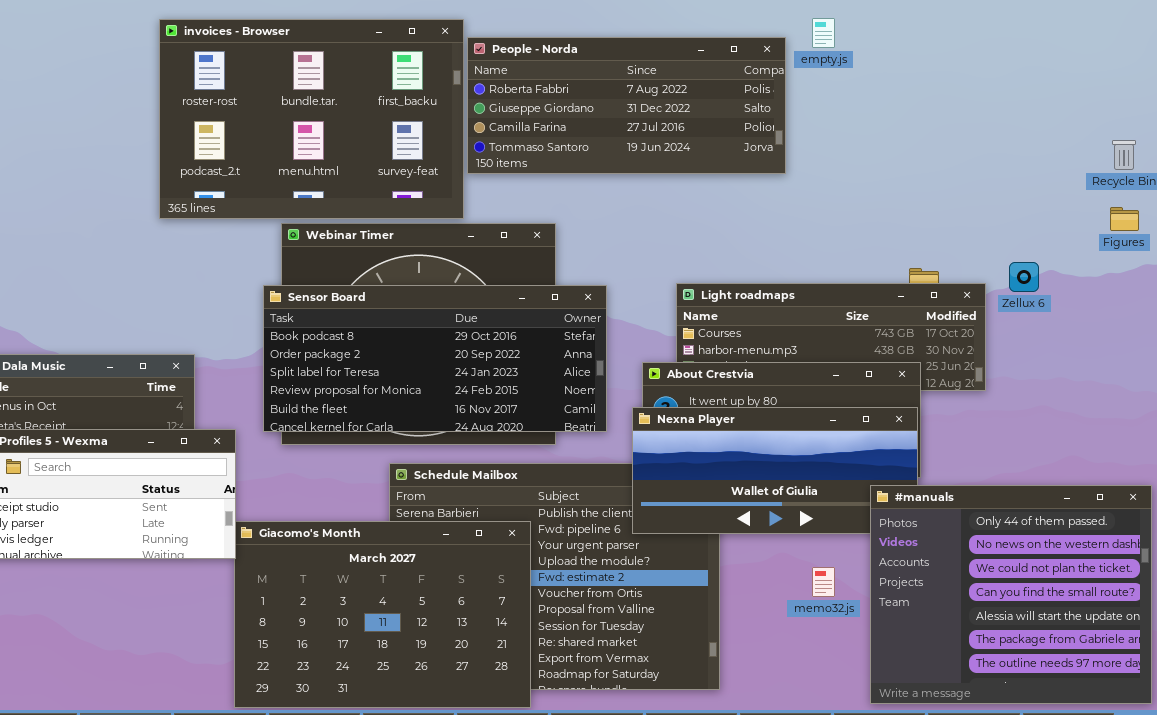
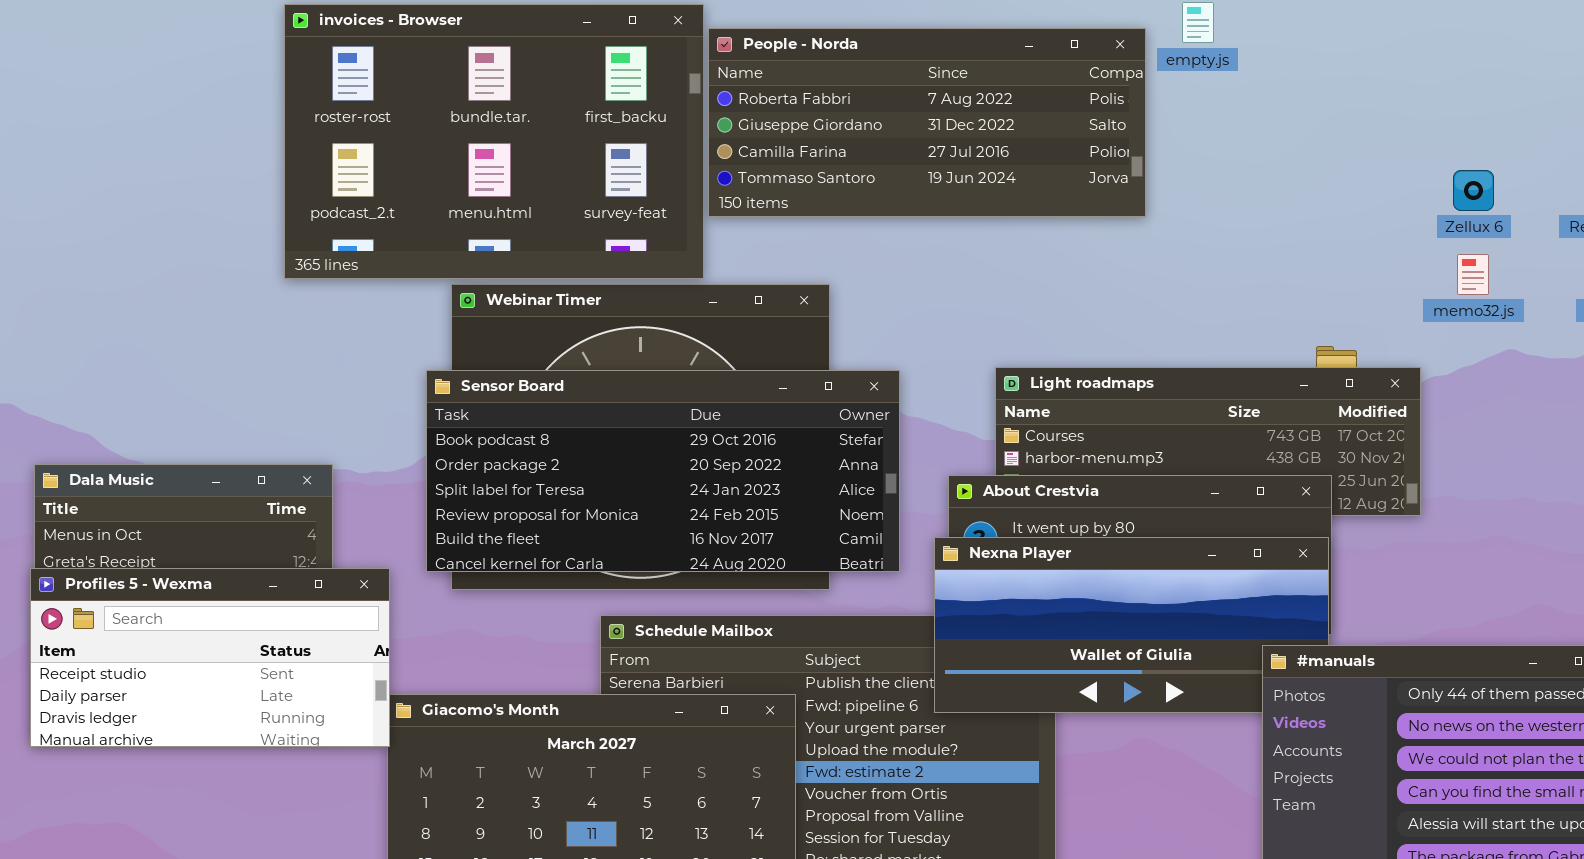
Zellux 6: [1009,262,1039,292] -> [1453,170,1494,211], moved
memo32.js: [812,567,835,597] -> [1457,254,1489,295], moved

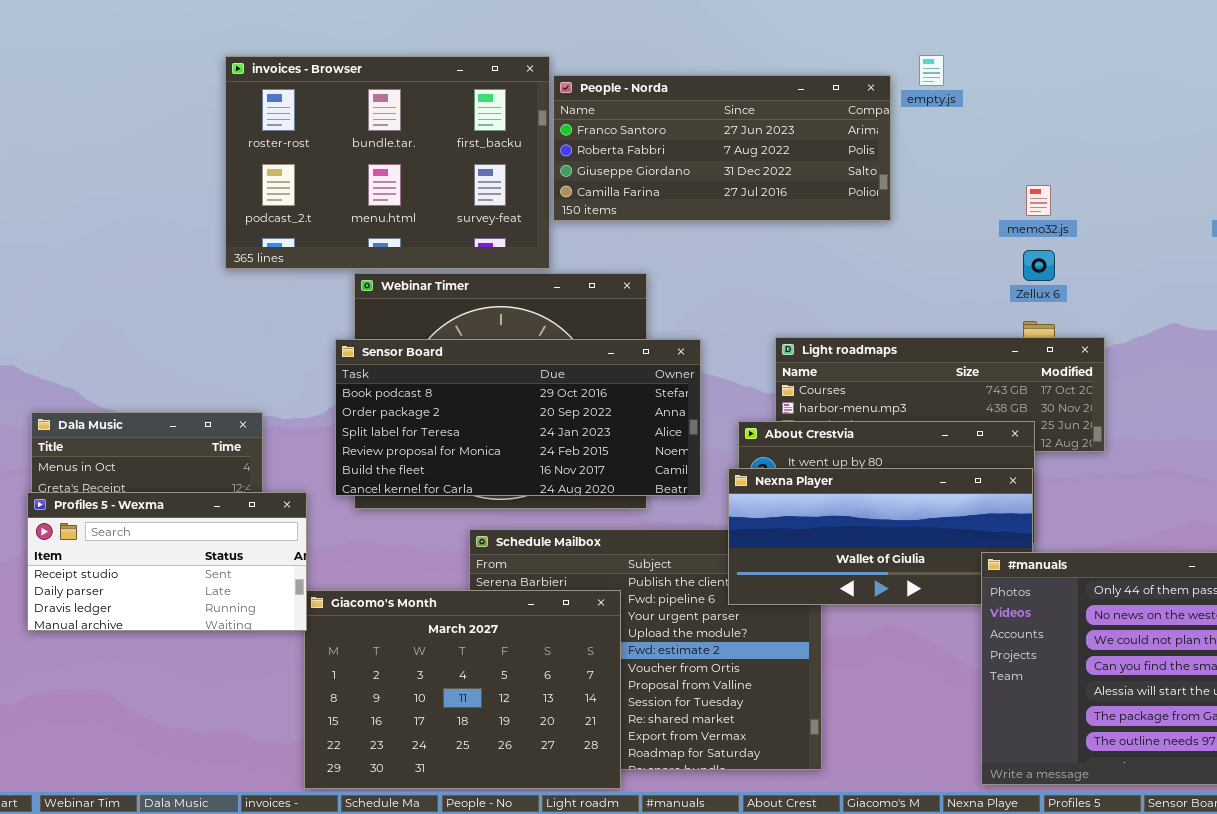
People - Norda: [708,28,1146,217] -> [553,75,891,221], scrolled up 1 row
Zellux 6: [1453,170,1494,211] -> [1023,250,1055,281], moved
memo32.js: [1457,254,1489,295] -> [1026,185,1051,216], moved

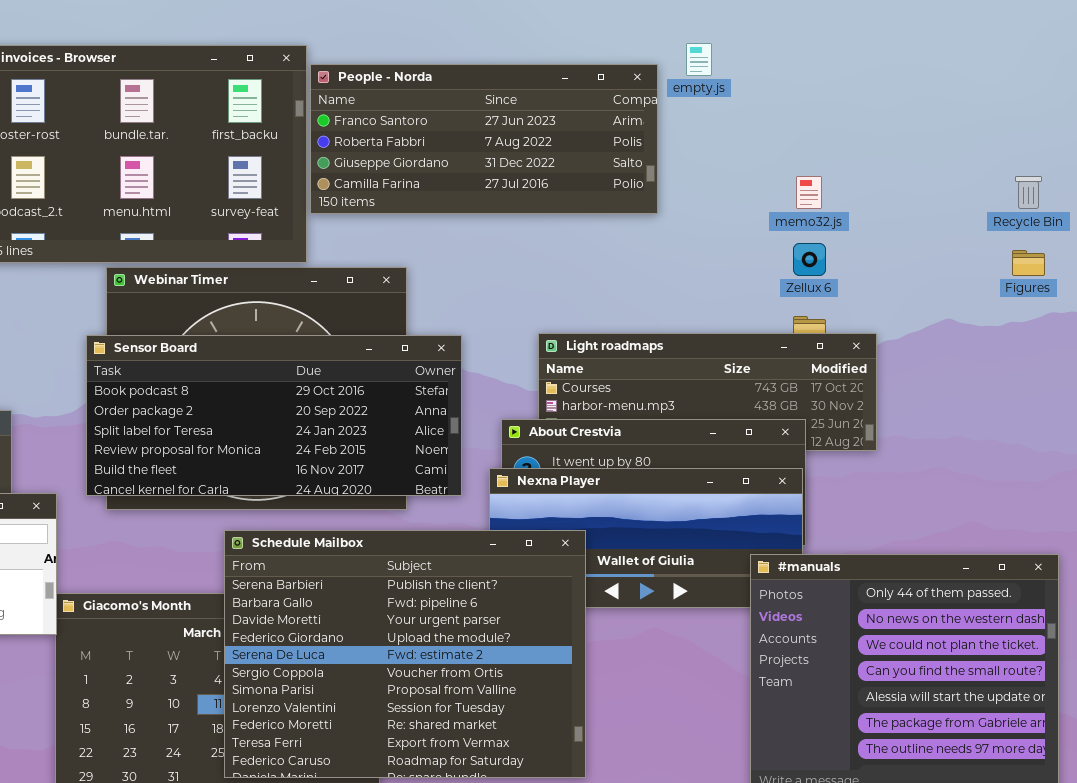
Schedule Mailbox: [469,529,822,770] -> [224,530,586,778], raised

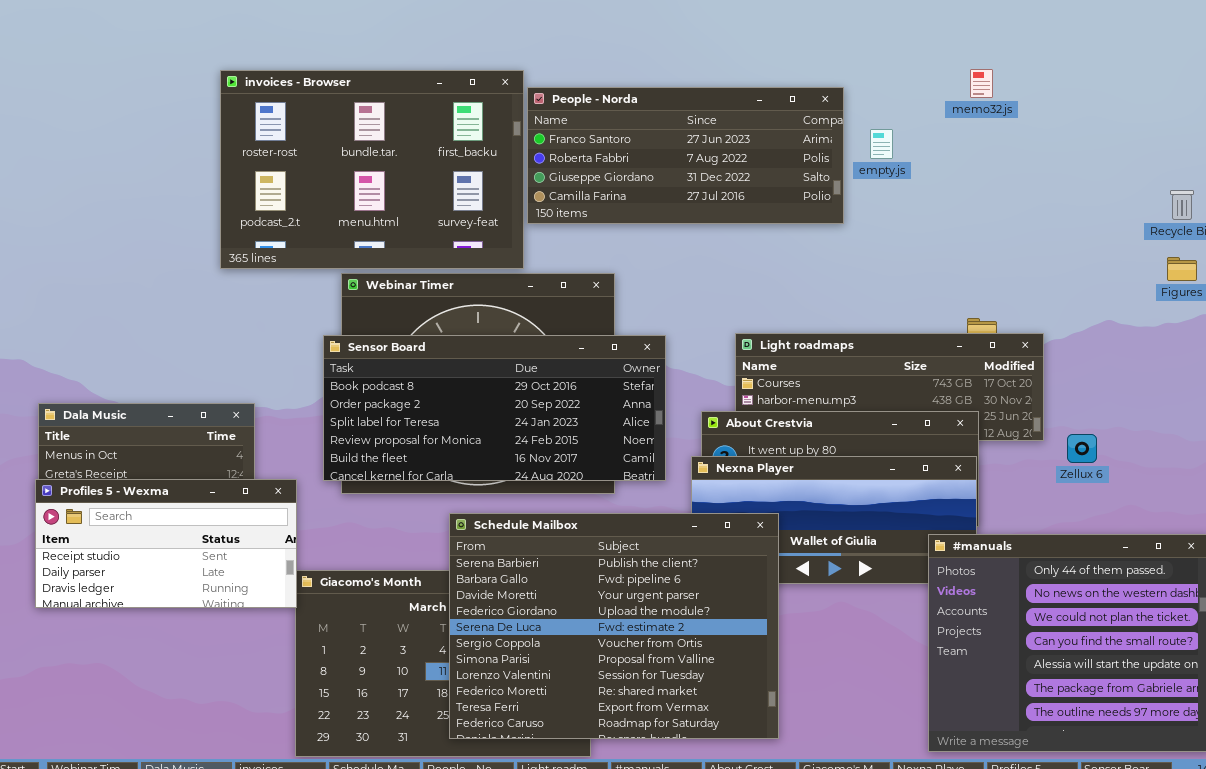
empty.js: [686,43,712,76] -> [870,129,893,159], moved
memo32.js: [796,176,822,209] -> [970,69,993,98], moved
Zellux 6: [793,243,826,276] -> [1067,434,1097,463], moved

